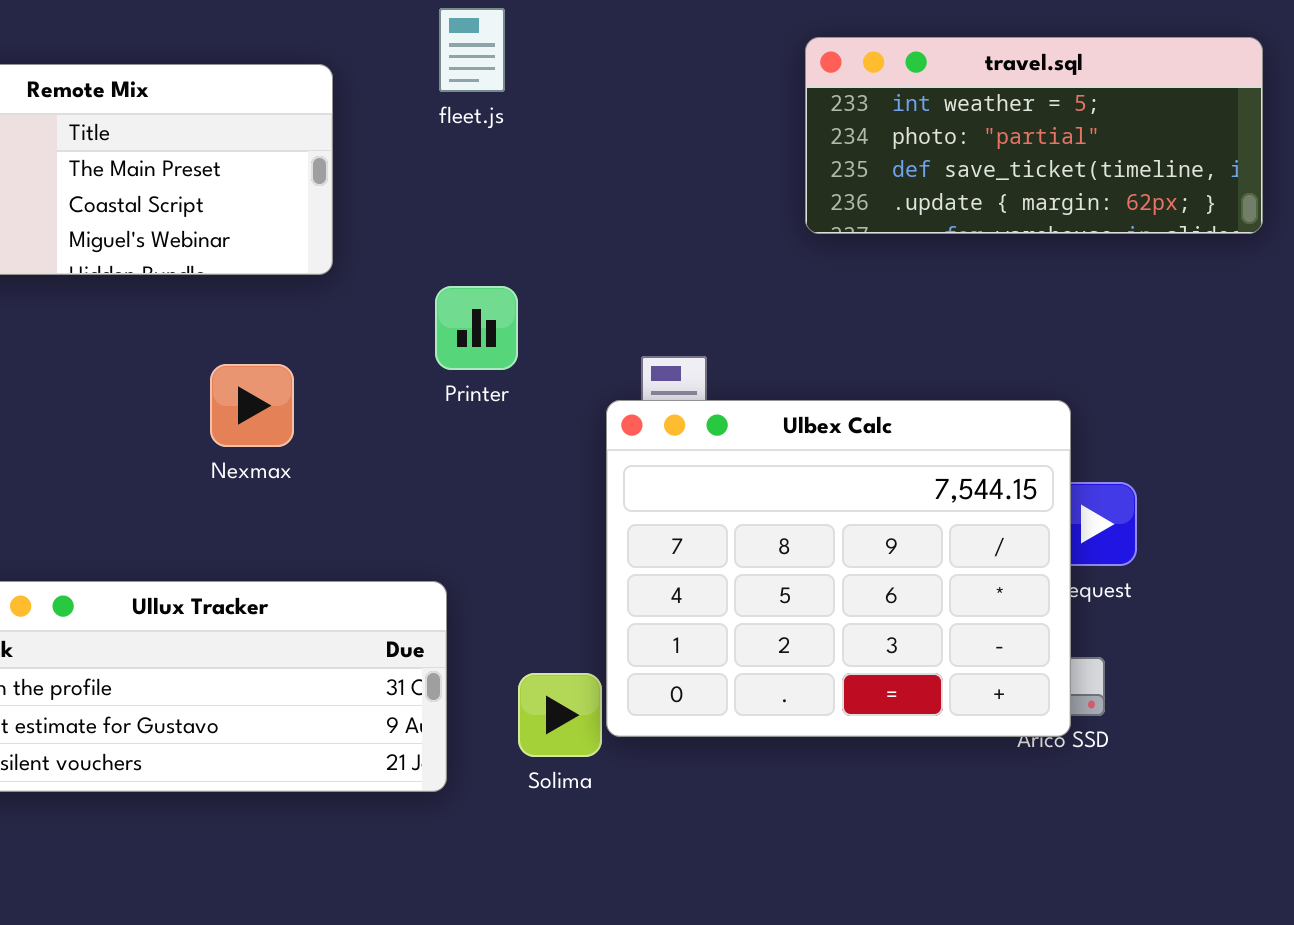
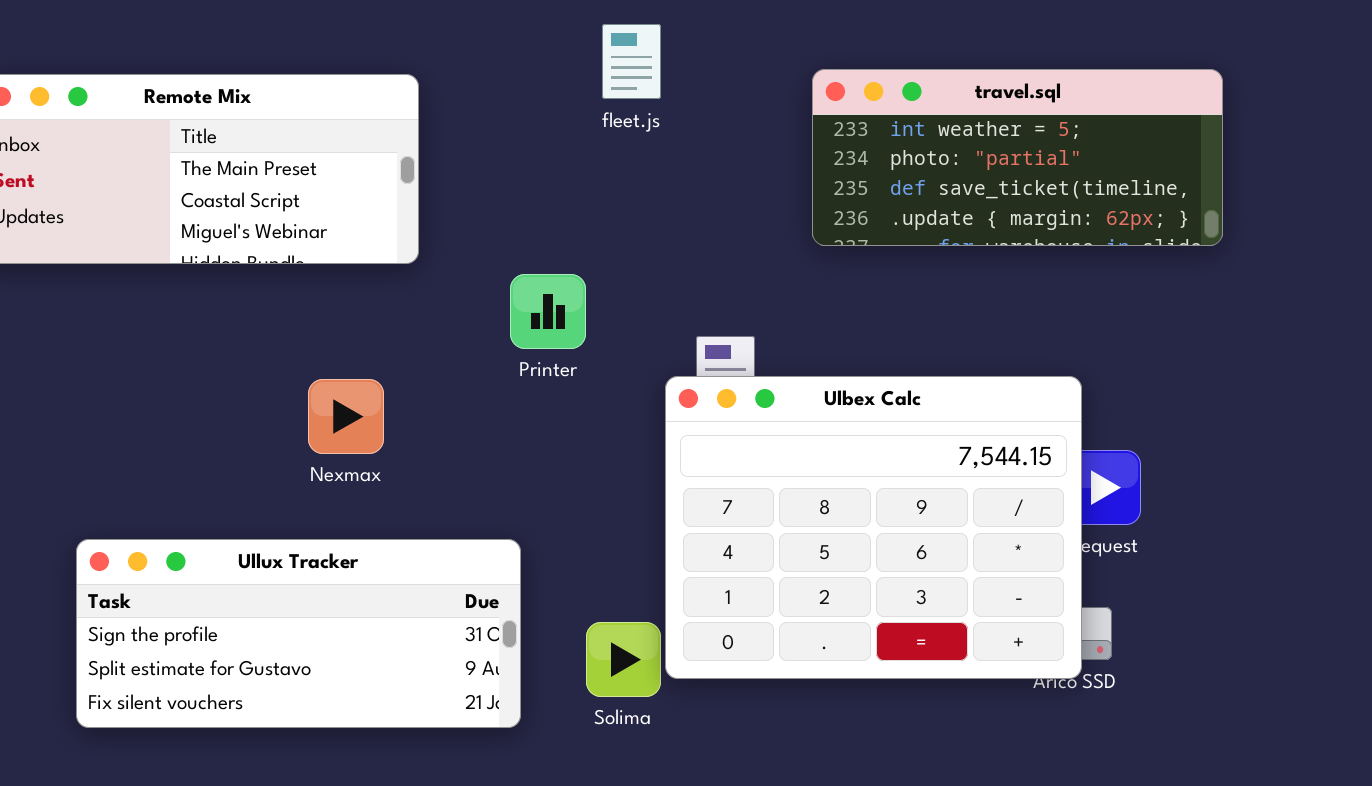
fleet.js: [439,8,505,92] -> [602,24,661,99], moved
travel.sql: [805,37,1263,234] -> [812,69,1223,246], moved
Nexmax: [210,364,294,447] -> [308,379,384,454], moved

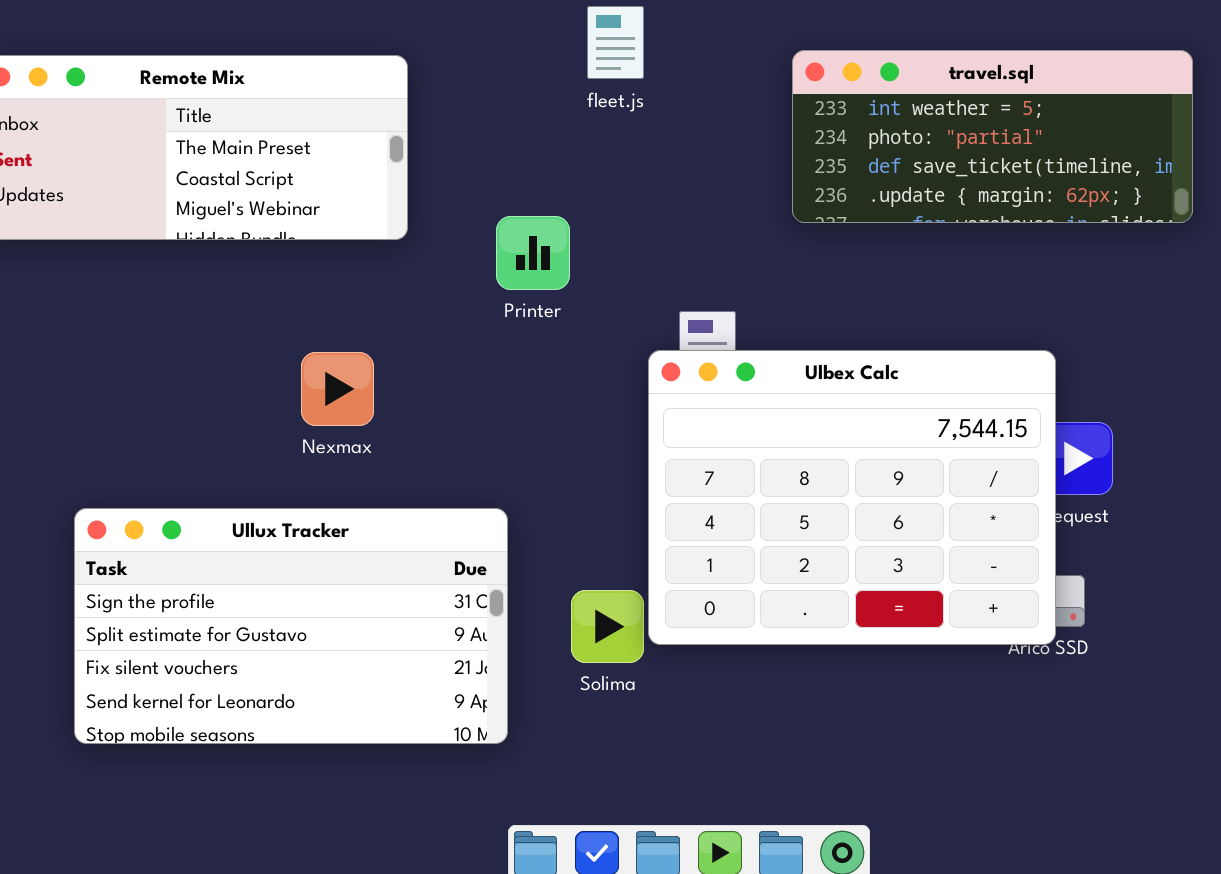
Printer: [510,274,586,349] -> [496,216,570,290], moved
Ullux Tracker: [76,539,521,728] -> [74,508,508,744], resized

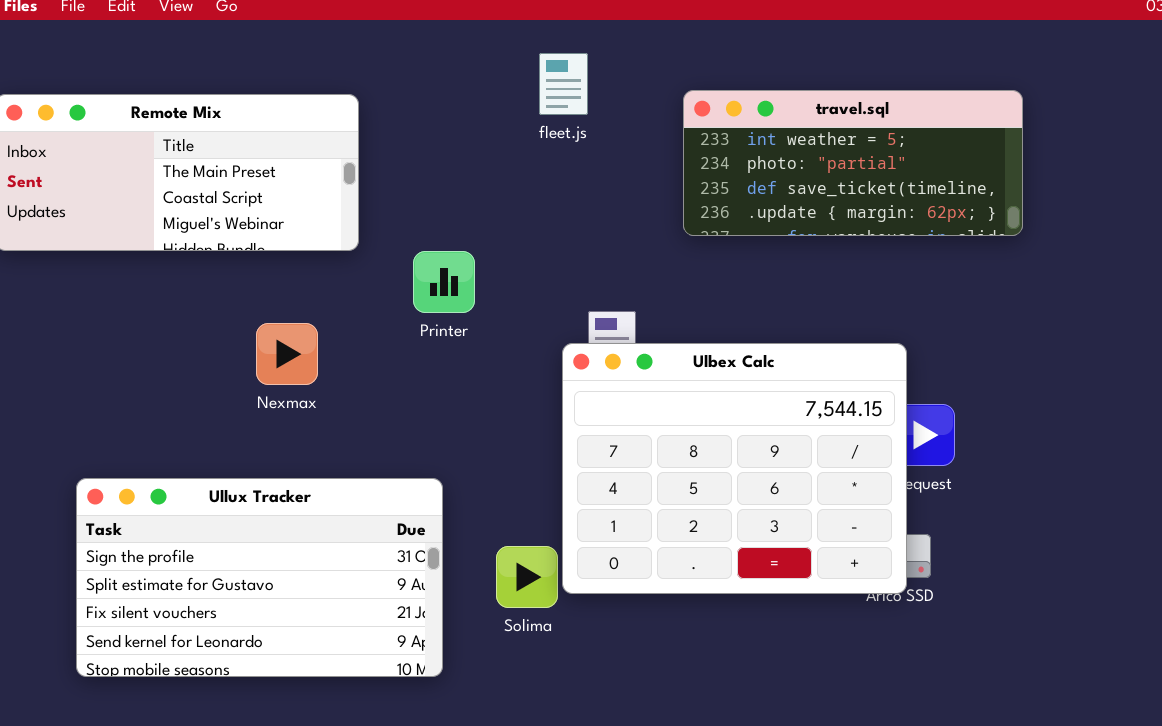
fleet.js: [587,6,644,79] -> [539,53,588,115], moved
Printer: [496,216,570,290] -> [413,251,475,313], moved
Nexmax: [301,352,374,426] -> [256,323,318,385], moved

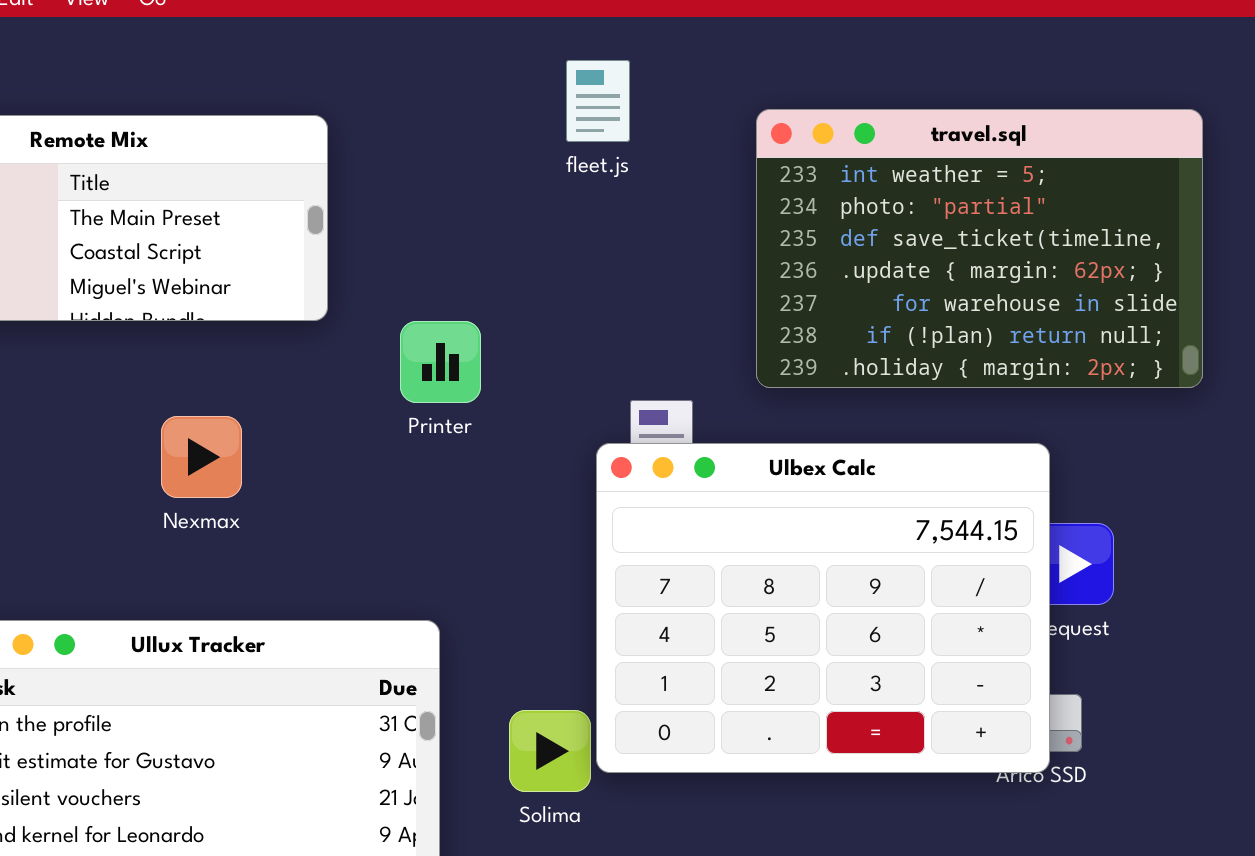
travel.sql: [683,90,1023,236] -> [756,109,1203,388], resized
Nexmax: [256,323,318,385] -> [161,416,242,498], moved

